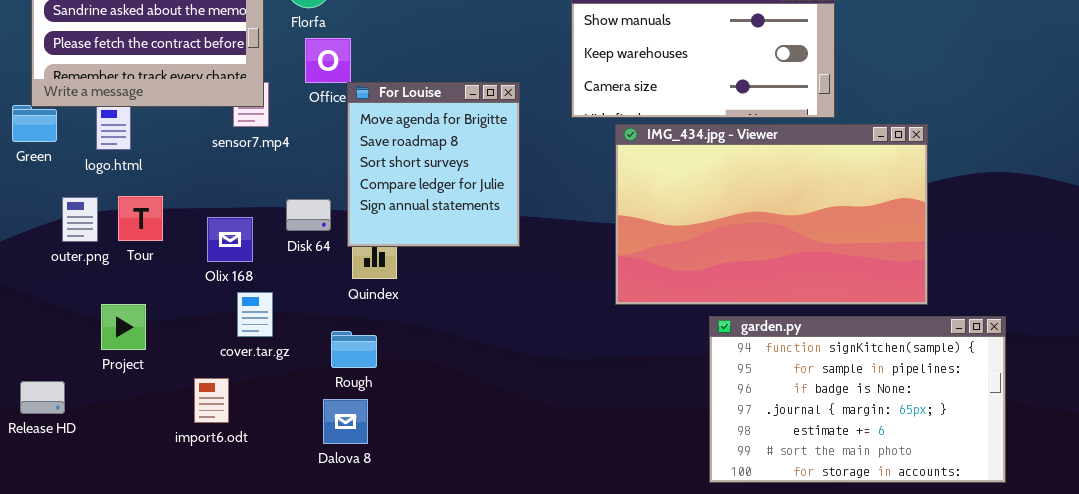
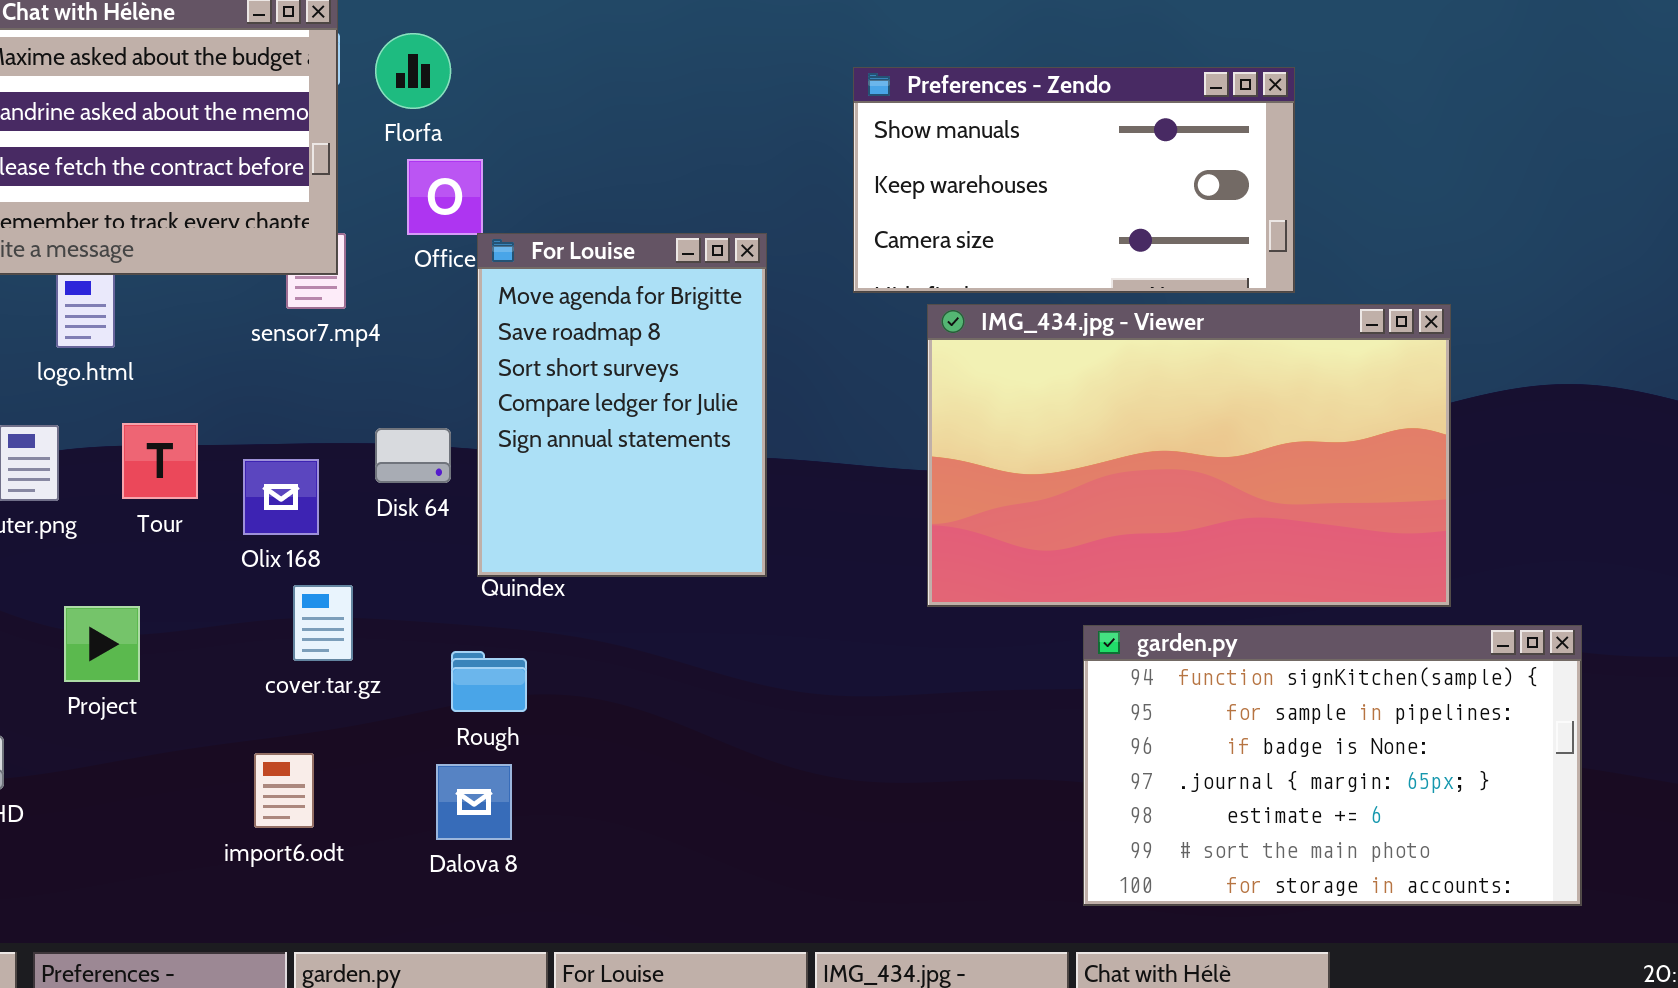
For Louise: [347,82,520,247] -> [477,233,767,577], resized
Tour: [118,196,163,241] -> [122,423,198,499], moved
import6.odt: [194,378,229,423] -> [254,753,314,828], moved

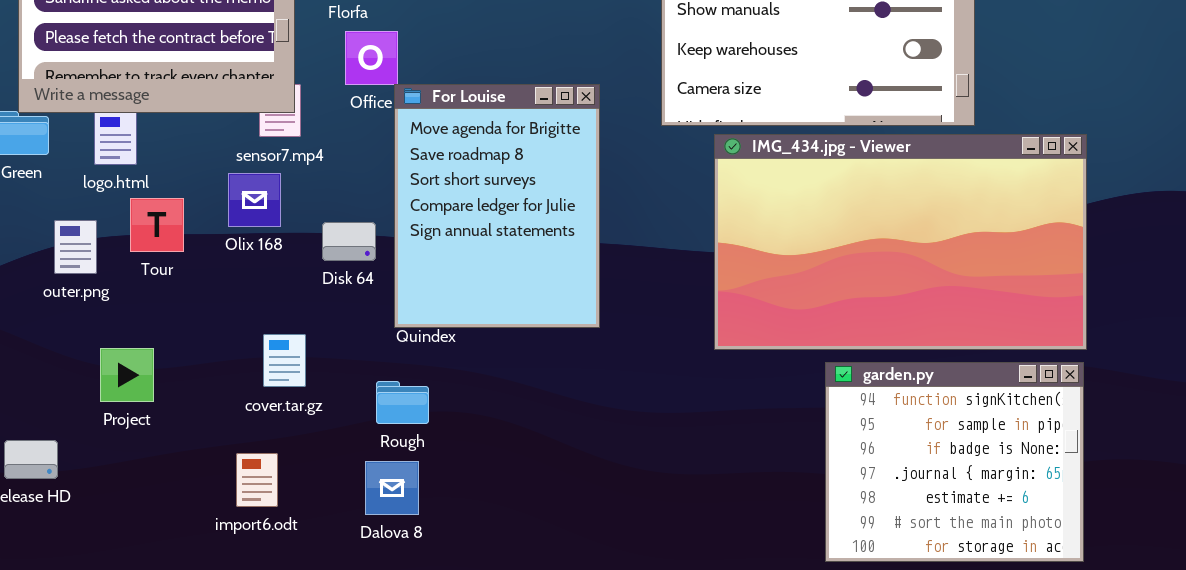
Tour: [122,423,198,499] -> [130,198,184,252], moved
Olix 168: [243,459,319,535] -> [228,173,281,227], moved
garden.py: [1083,625,1582,906] -> [825,362,1084,562], resized

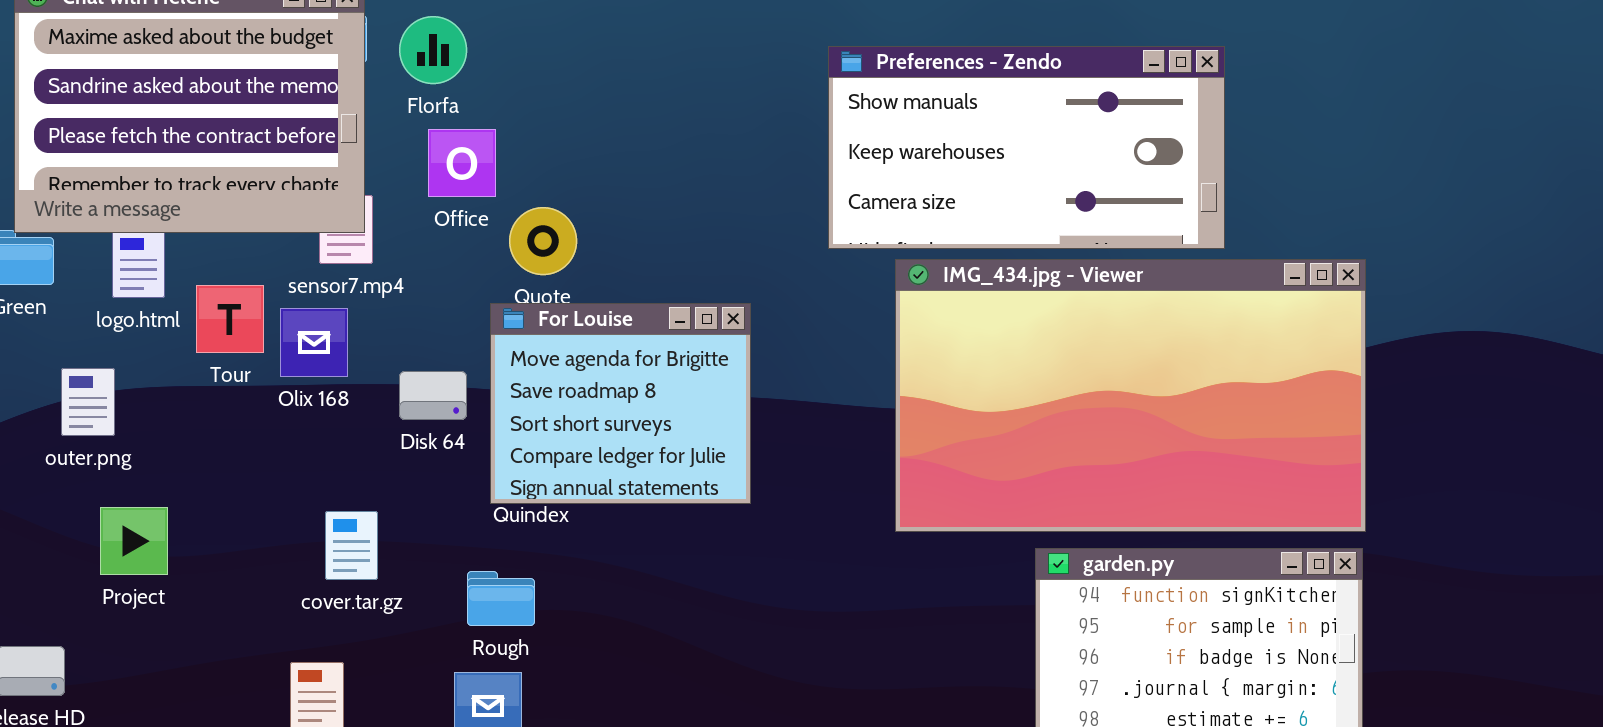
For Louise: [394,84,600,328] -> [490,303,751,504], resized
Tour: [130,198,184,252] -> [196,285,264,353], moved
Project: [100,348,154,402] -> [100,507,168,575], moved

